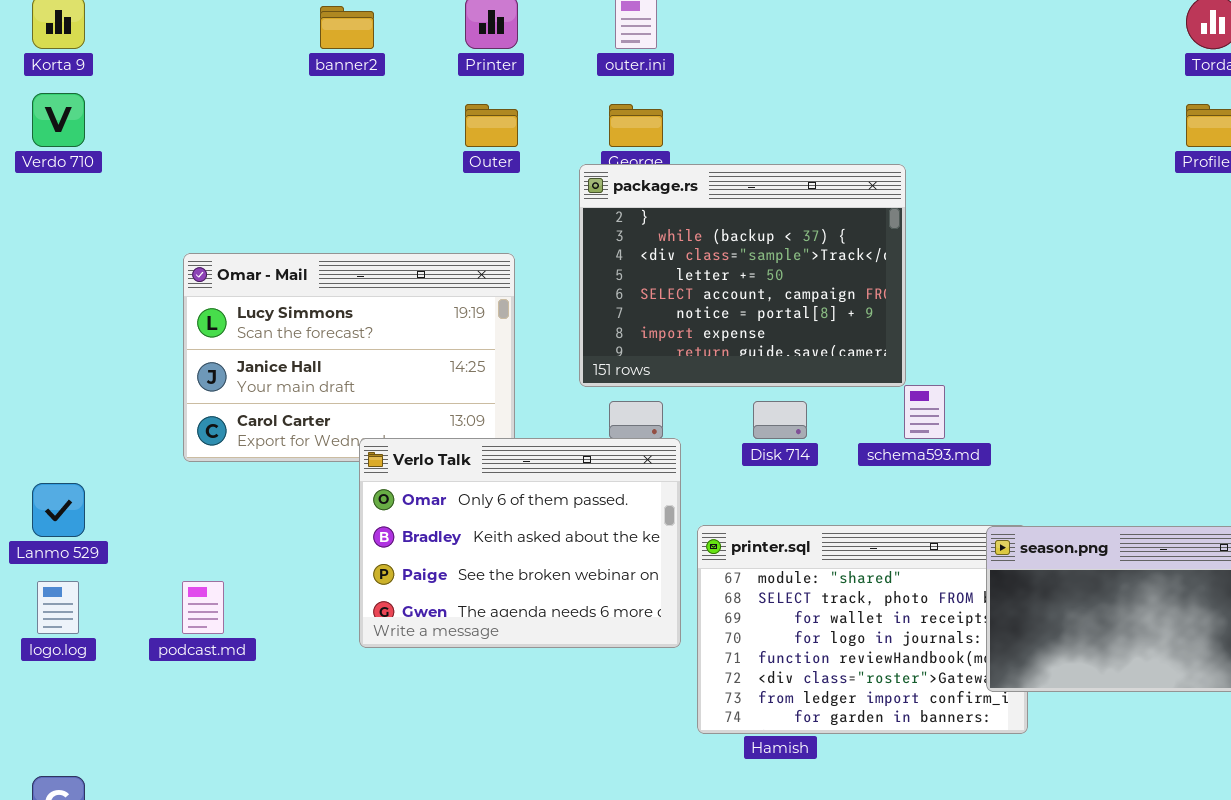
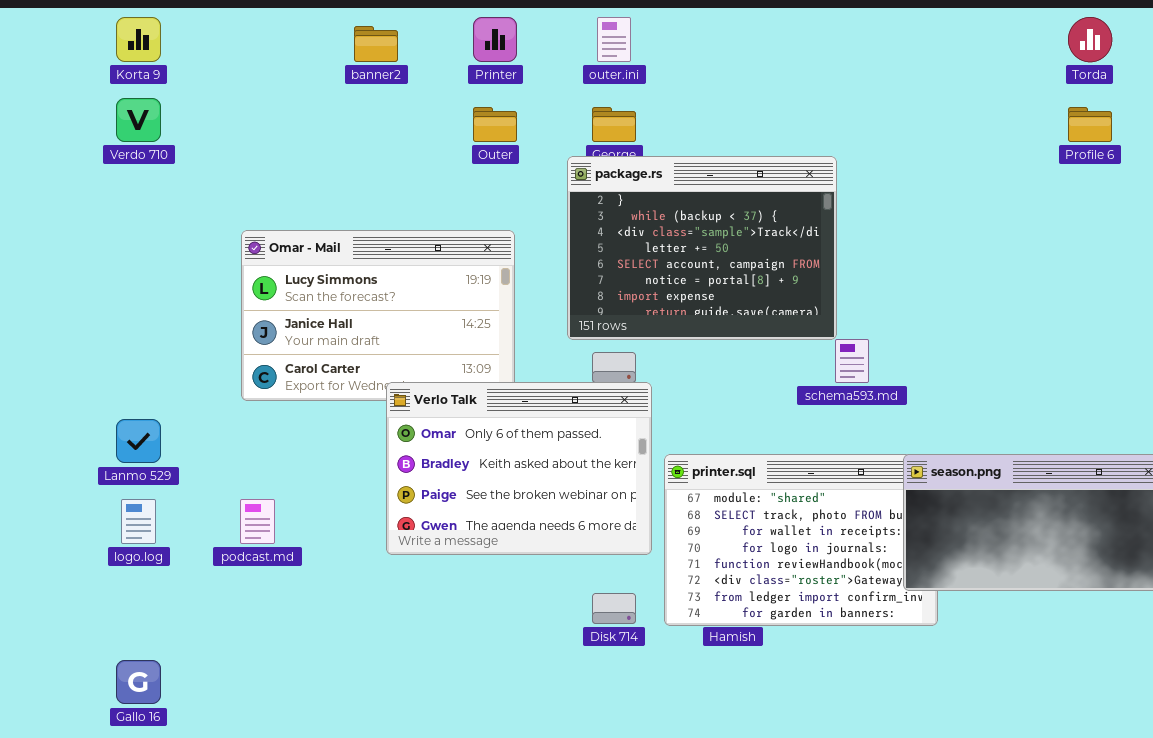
Disk 714: [753,401,807,439] -> [592,593,636,624], moved

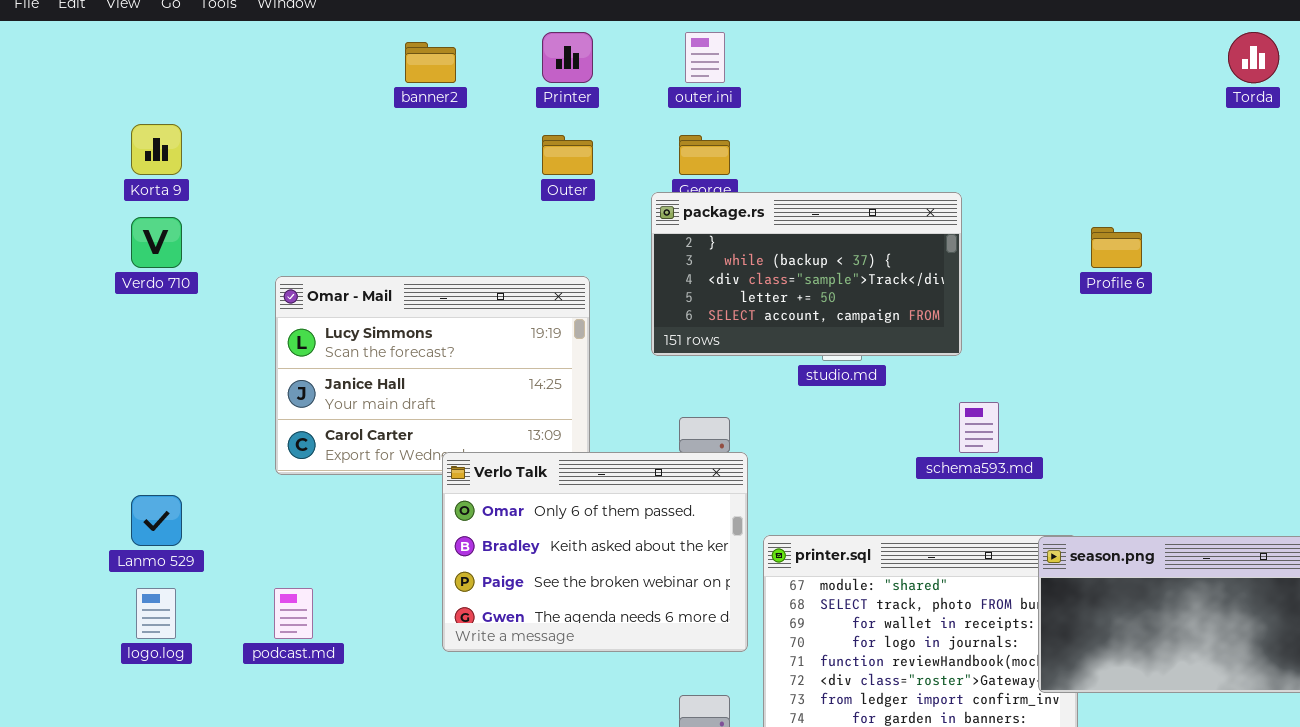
Korta 9: [116,17,161,62] -> [131,124,182,175], moved
Verdo 710: [116,98,161,142] -> [131,217,182,268], moved
Profile 6: [1068,107,1112,142] -> [1091,227,1142,268], moved
package.rs: [567,156,837,340] -> [651,192,962,356], resized

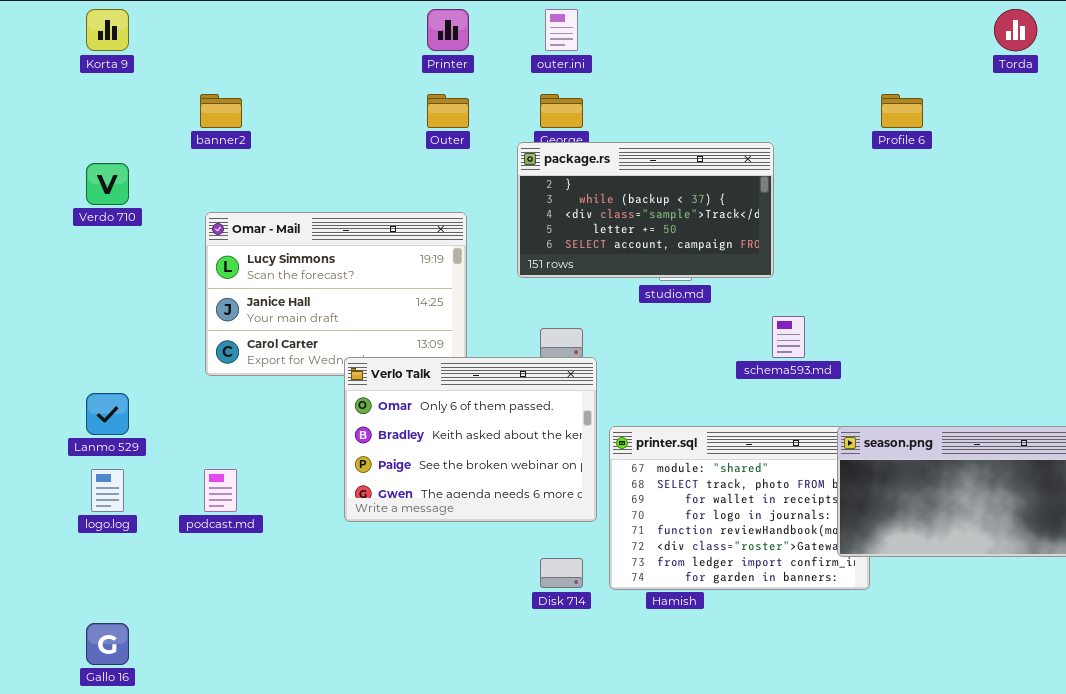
banner2: [405,42,456,83] -> [200,94,242,128], moved
Korta 9: [131,124,182,175] -> [86,9,129,51], moved
Profile 6: [1091,227,1142,268] -> [881,94,923,128], moved

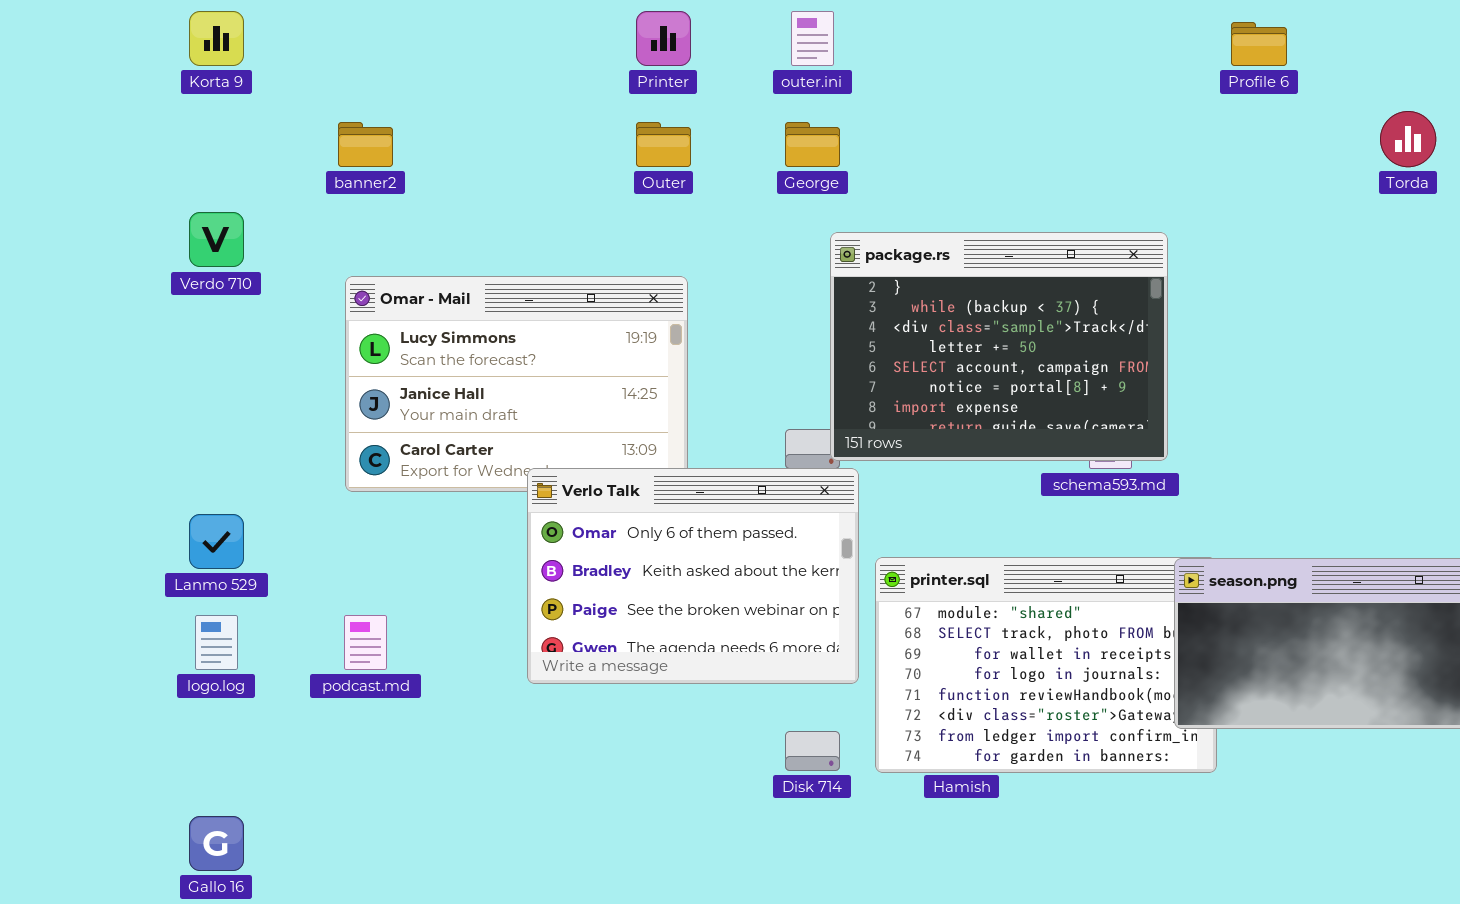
Torda: [994,9,1037,51] -> [1380,111,1436,167], moved
Profile 6: [881,94,923,128] -> [1231,22,1287,66], moved
package.rs: [517,142,774,278] -> [830,232,1168,461], moved, resized

